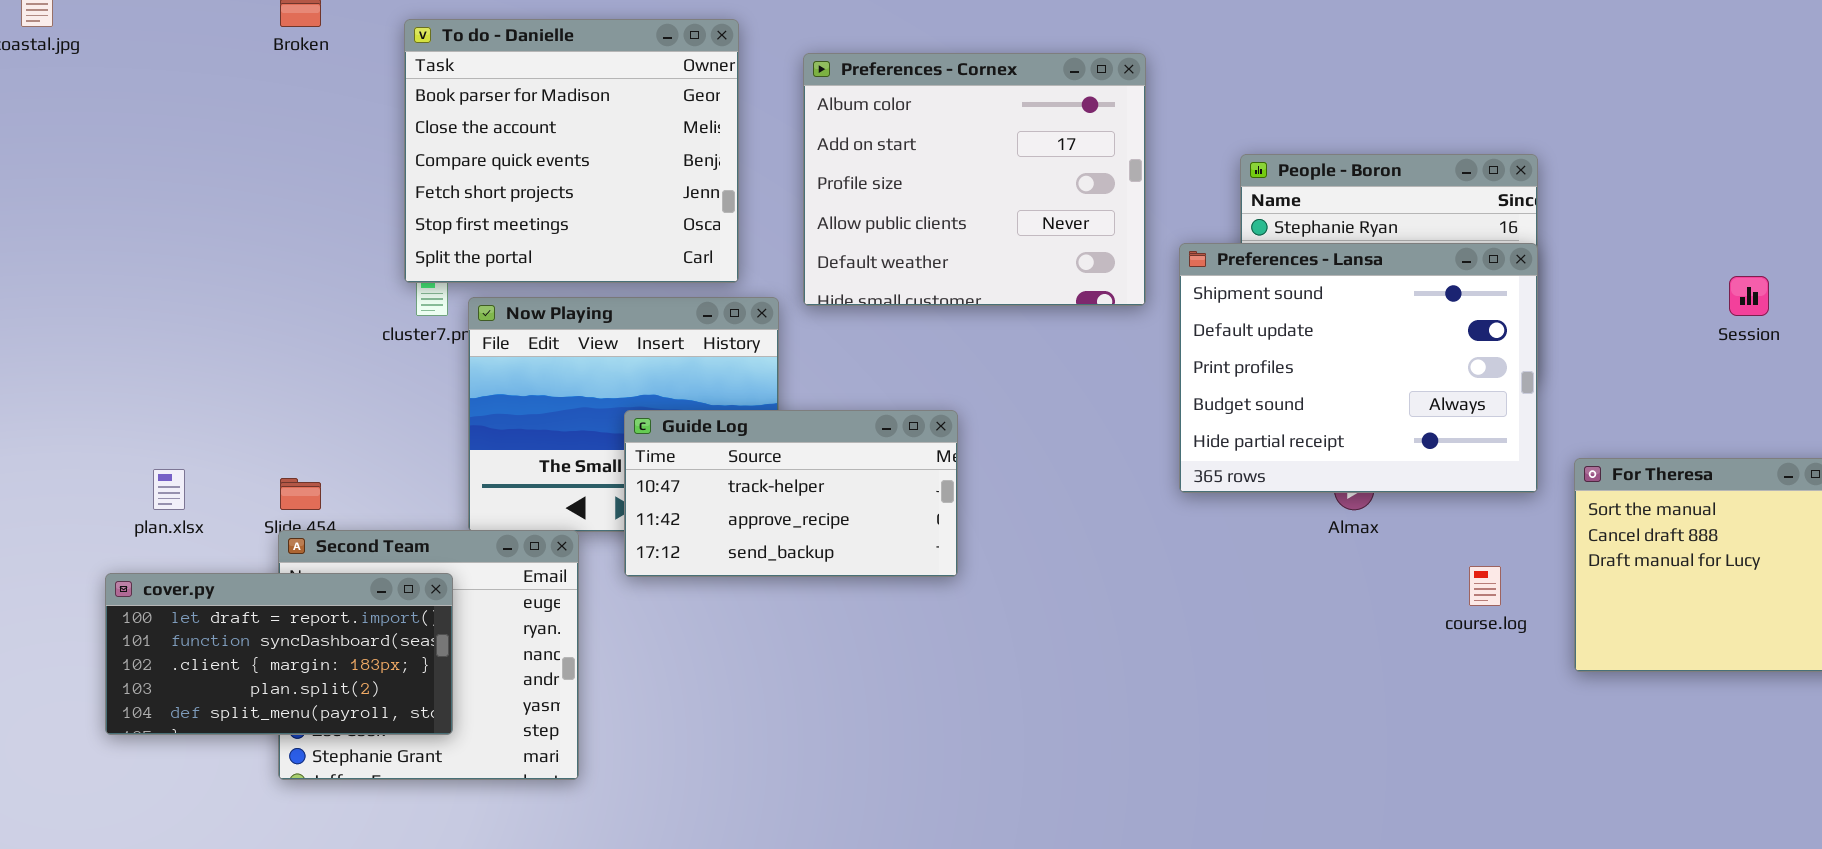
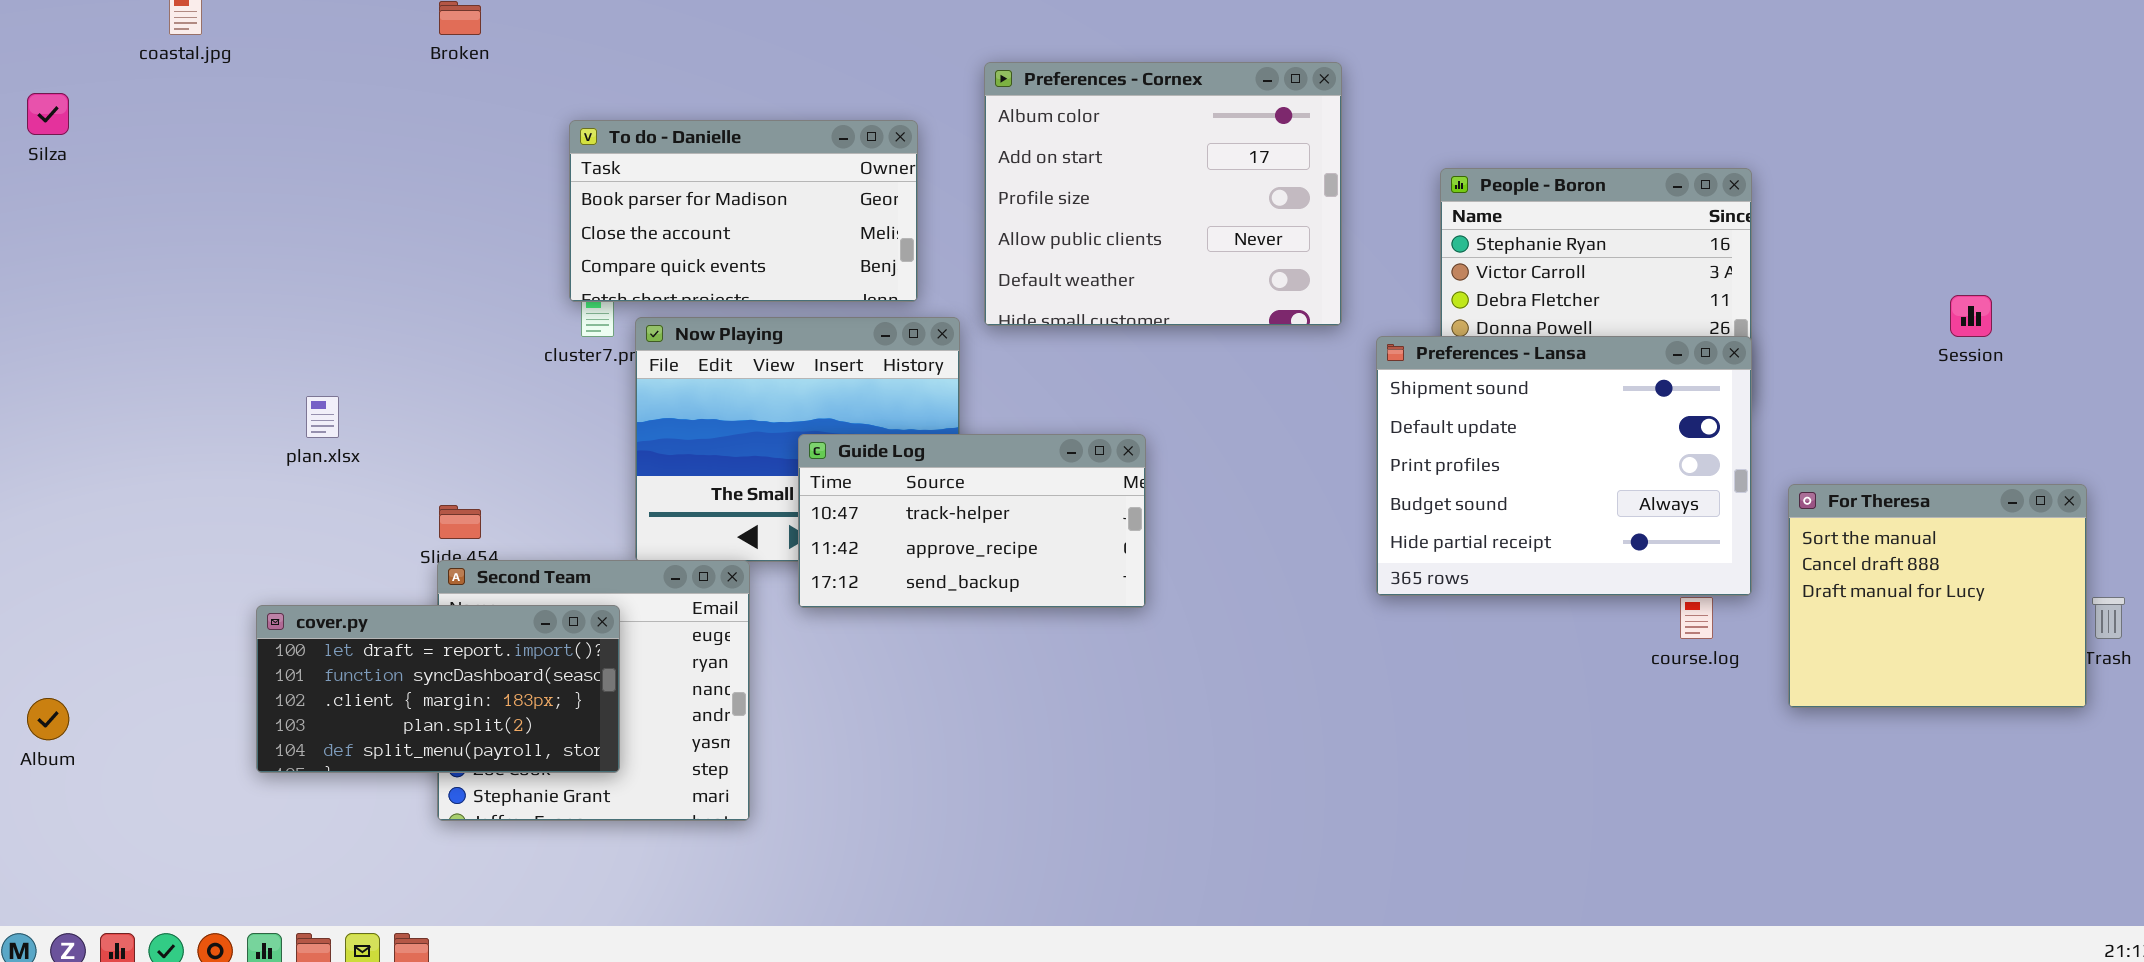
To do - Danielle: [404,19,739,283] -> [569,120,918,302], resized
Preferences - Lansa: [1179,243,1538,493] -> [1376,336,1752,596], moved
plan.xlsx: [153,469,185,510] -> [306,396,339,438], moved

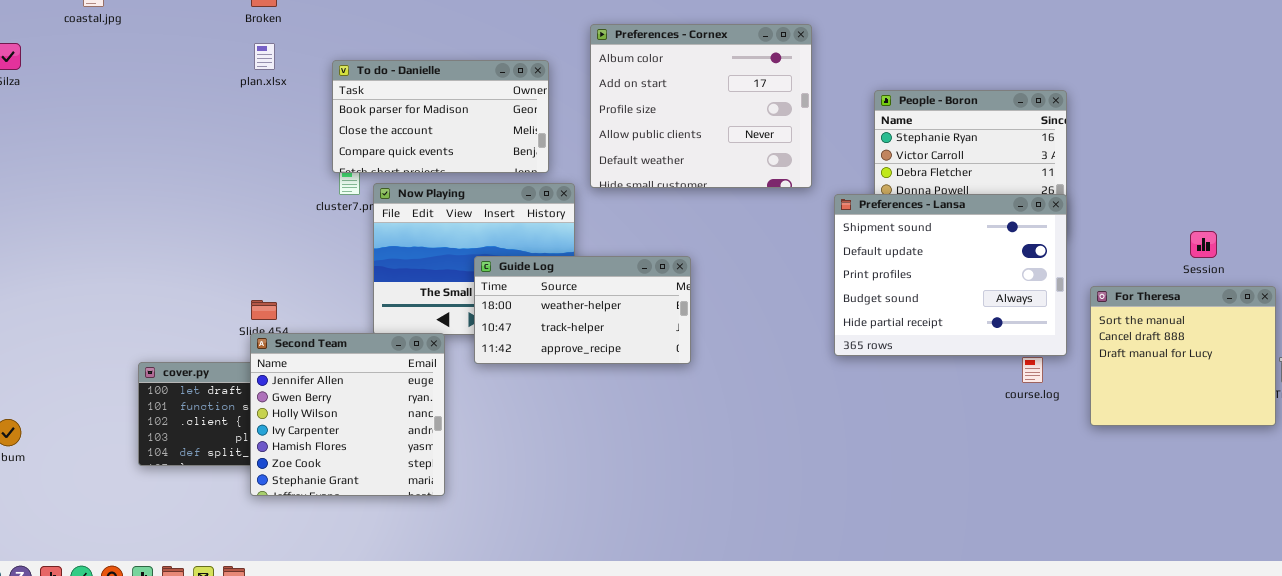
Session: [1950,295,1992,337] -> [1190,231,1217,258], moved
plan.xlsx: [306,396,339,438] -> [254,43,275,70], moved
Guide Log: [798,434,1146,608] -> [474,256,691,364], scrolled up 1 row
Second Team: [437,560,750,821] -> [250,333,445,496], raised

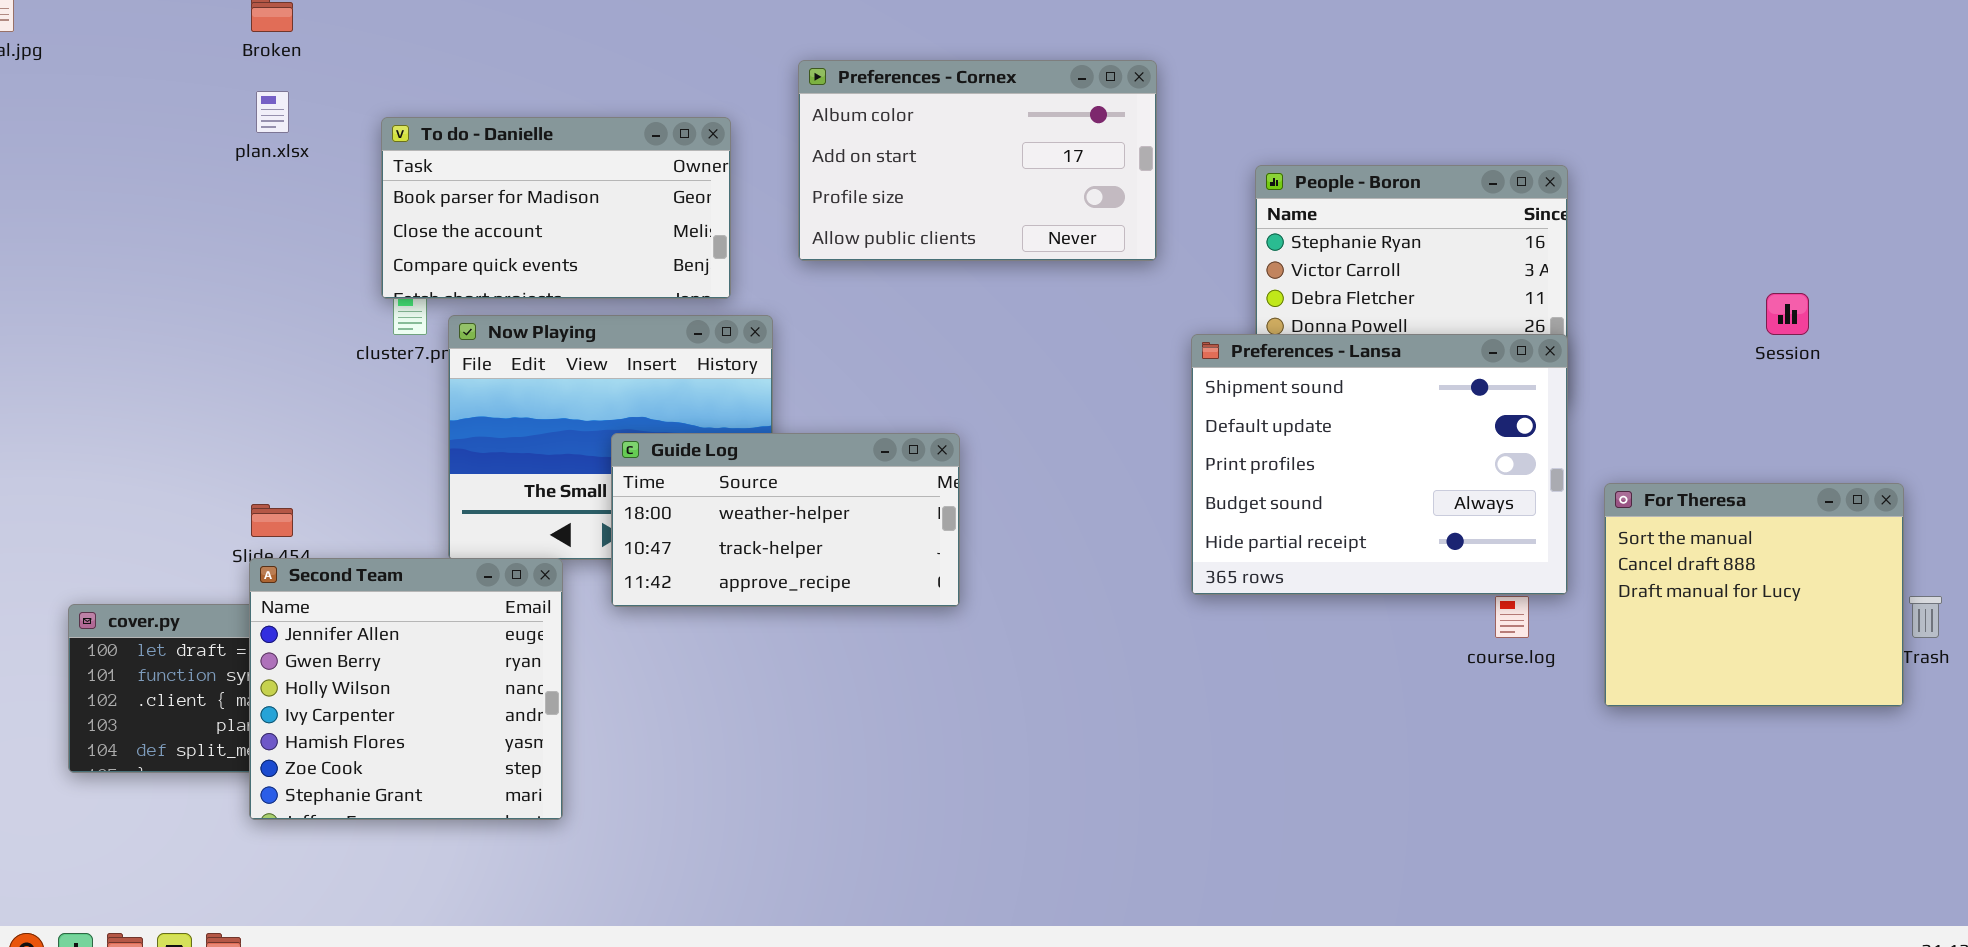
Preferences - Cornex: [590,24,812,188] -> [798,60,1157,261], resized
Session: [1190,231,1217,258] -> [1766,293,1809,335], moved

